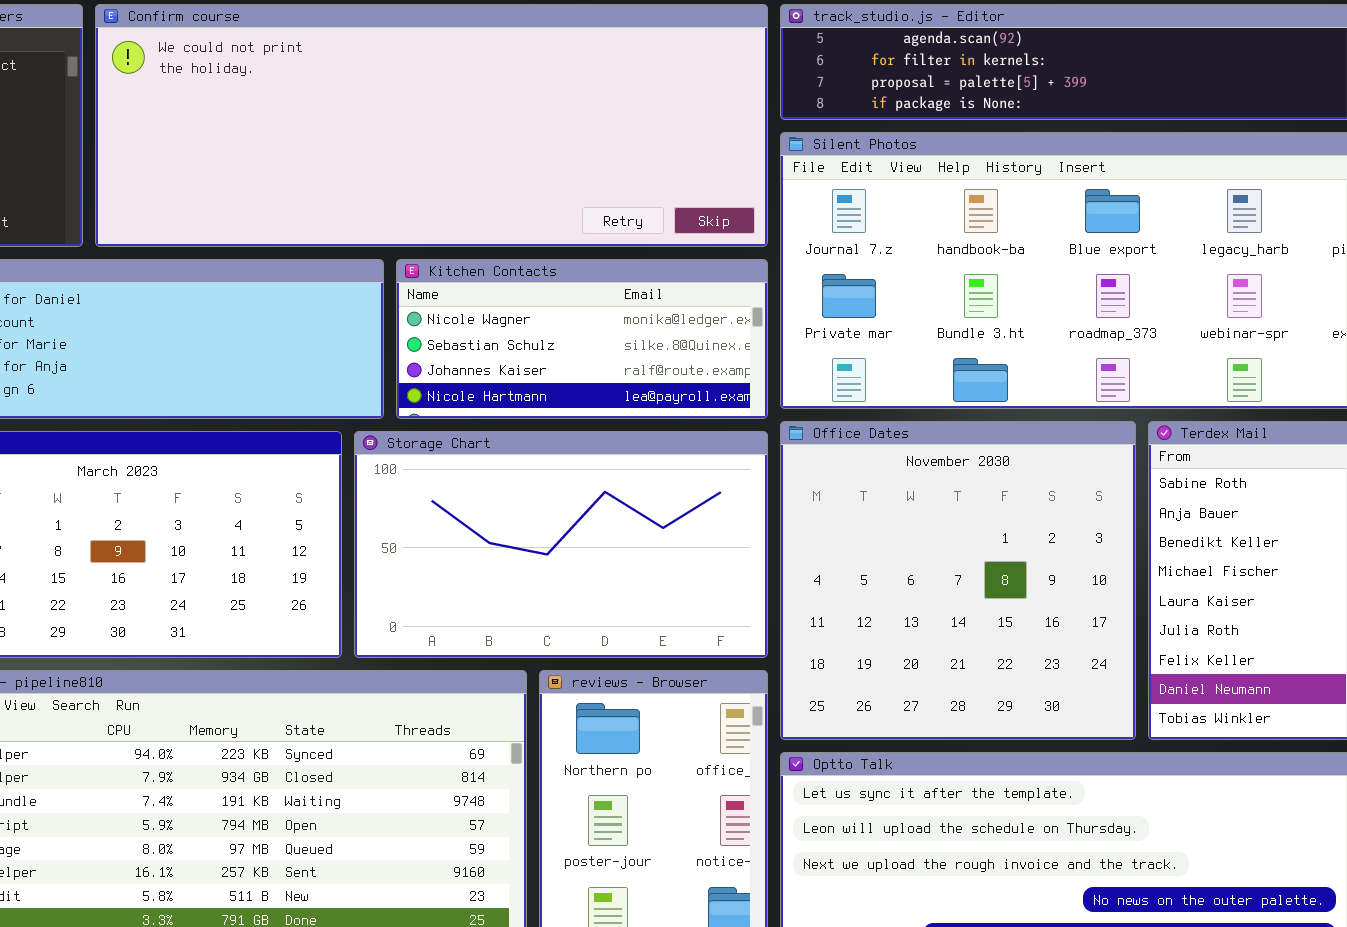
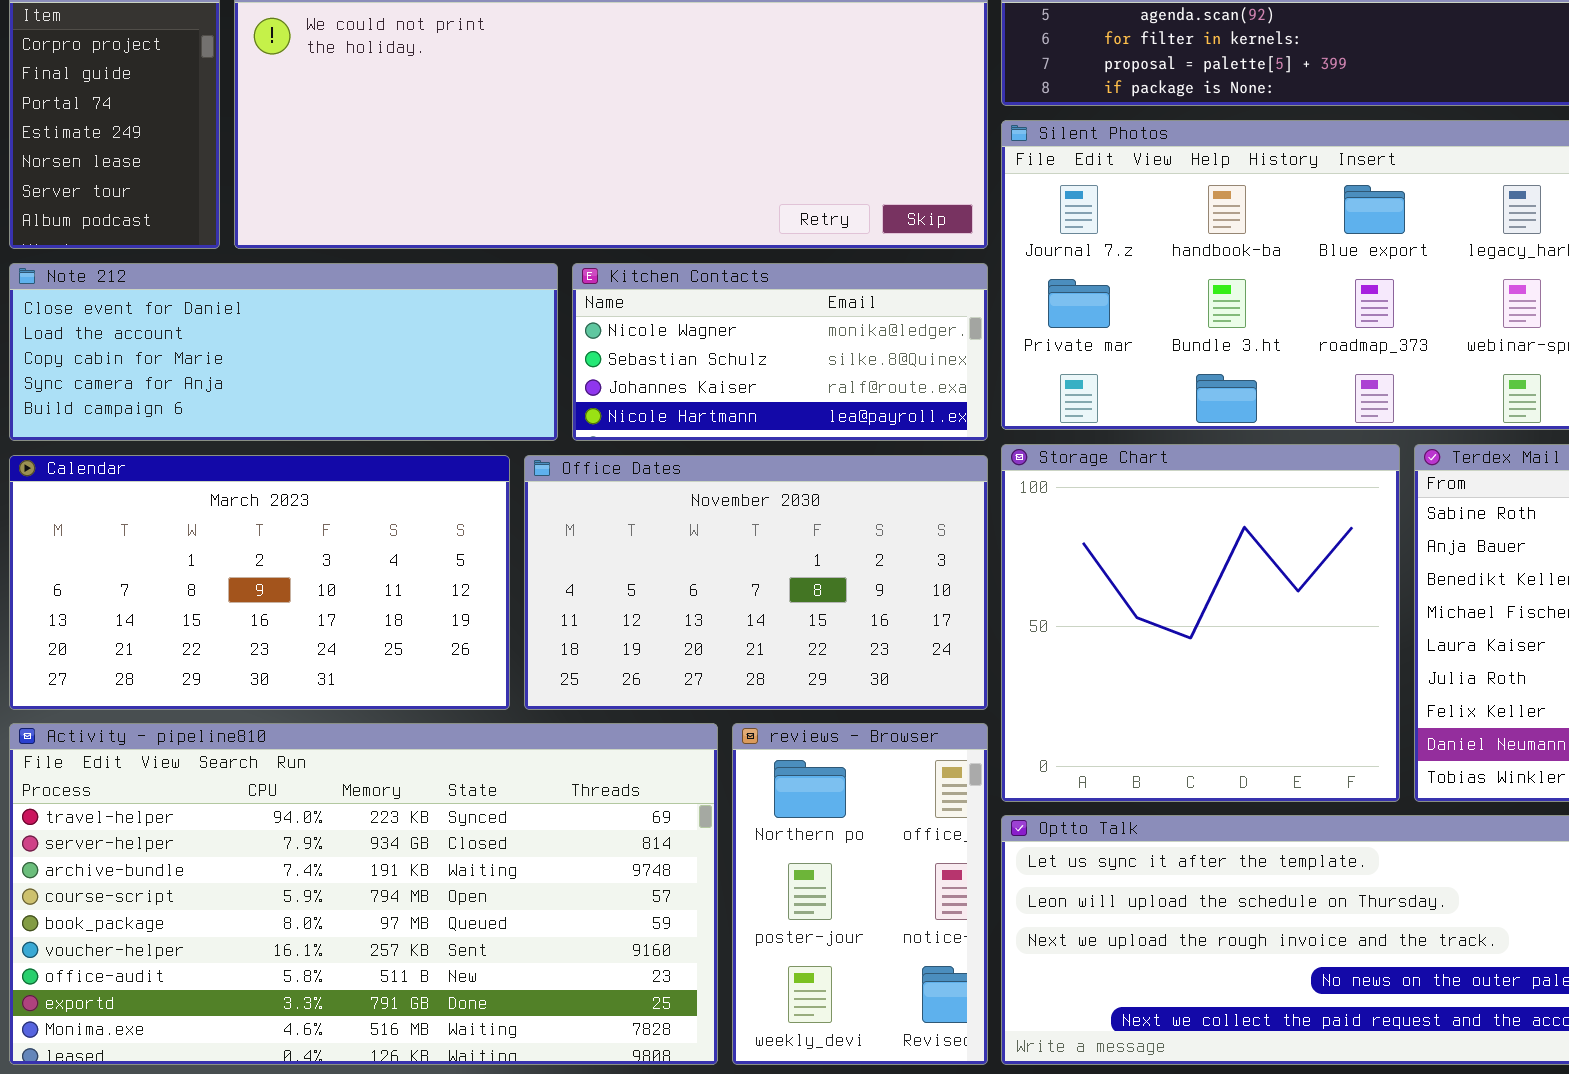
Office Dates: [780,421,1136,740] -> [524,455,988,710], moved, resized
Storage Chart: [354,431,768,658] -> [1001,444,1400,802], moved, resized

